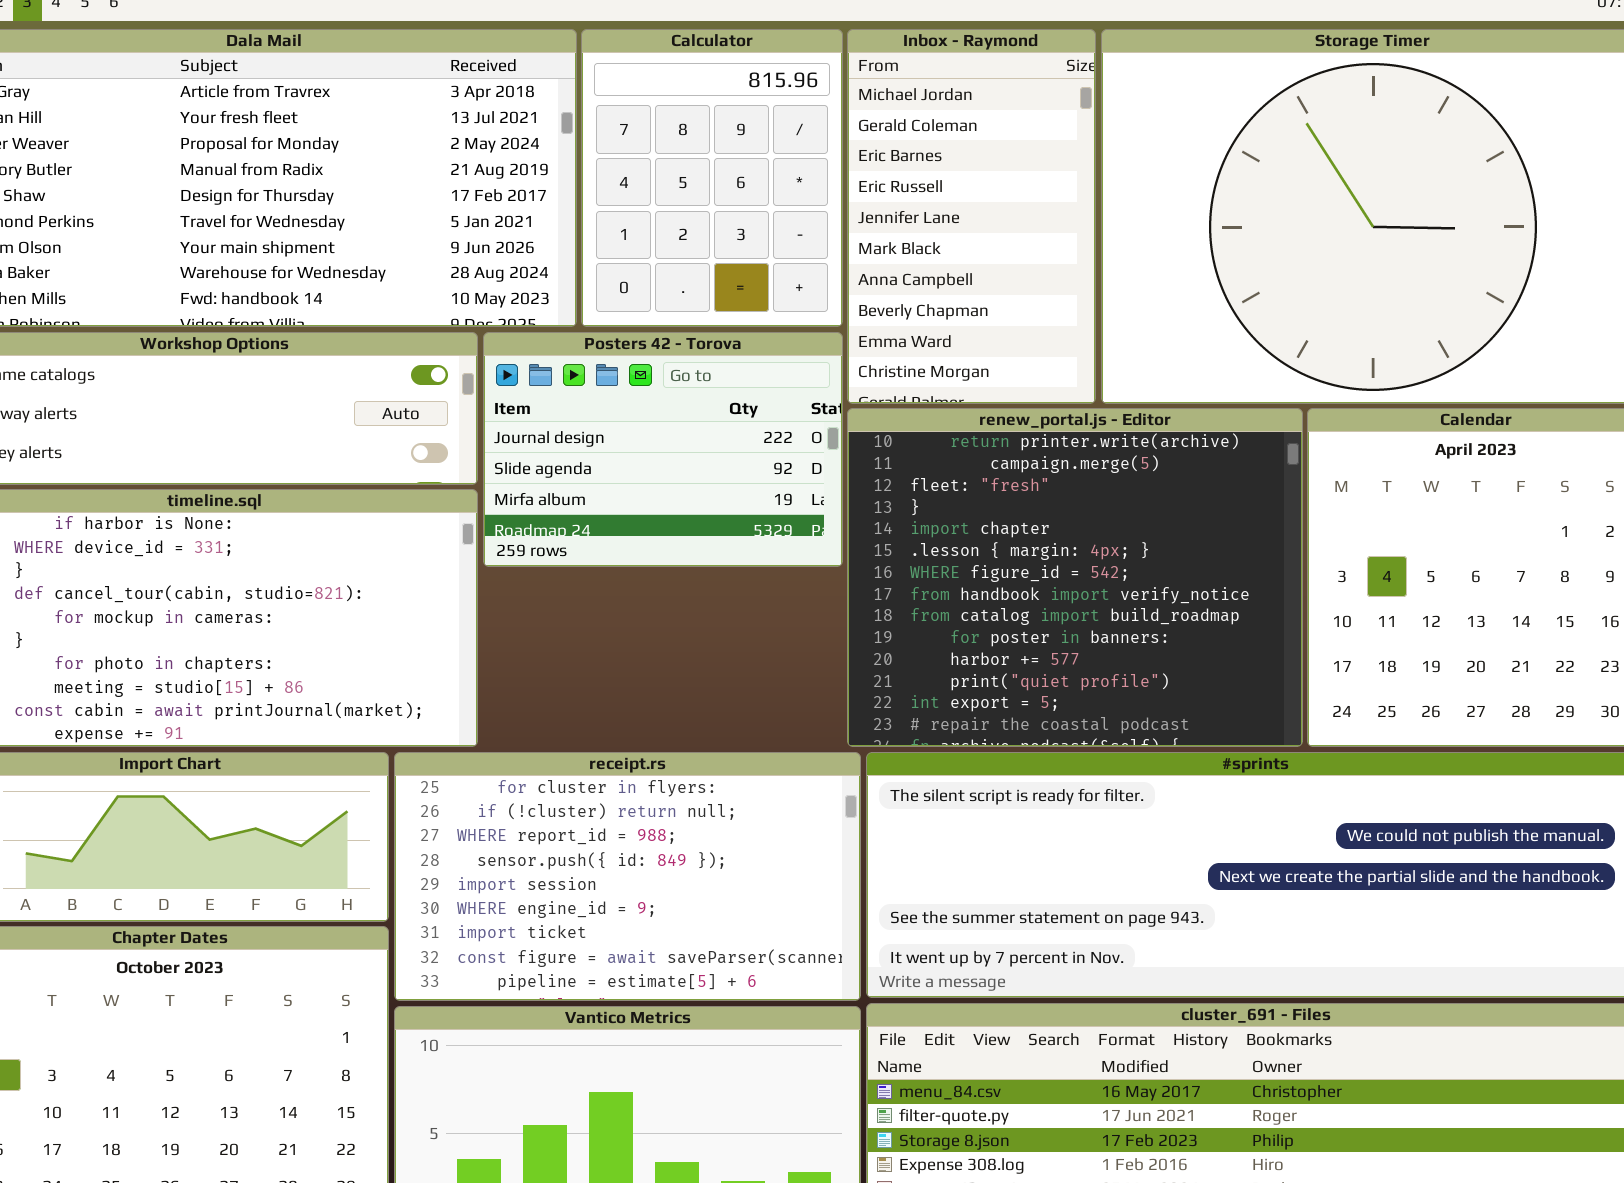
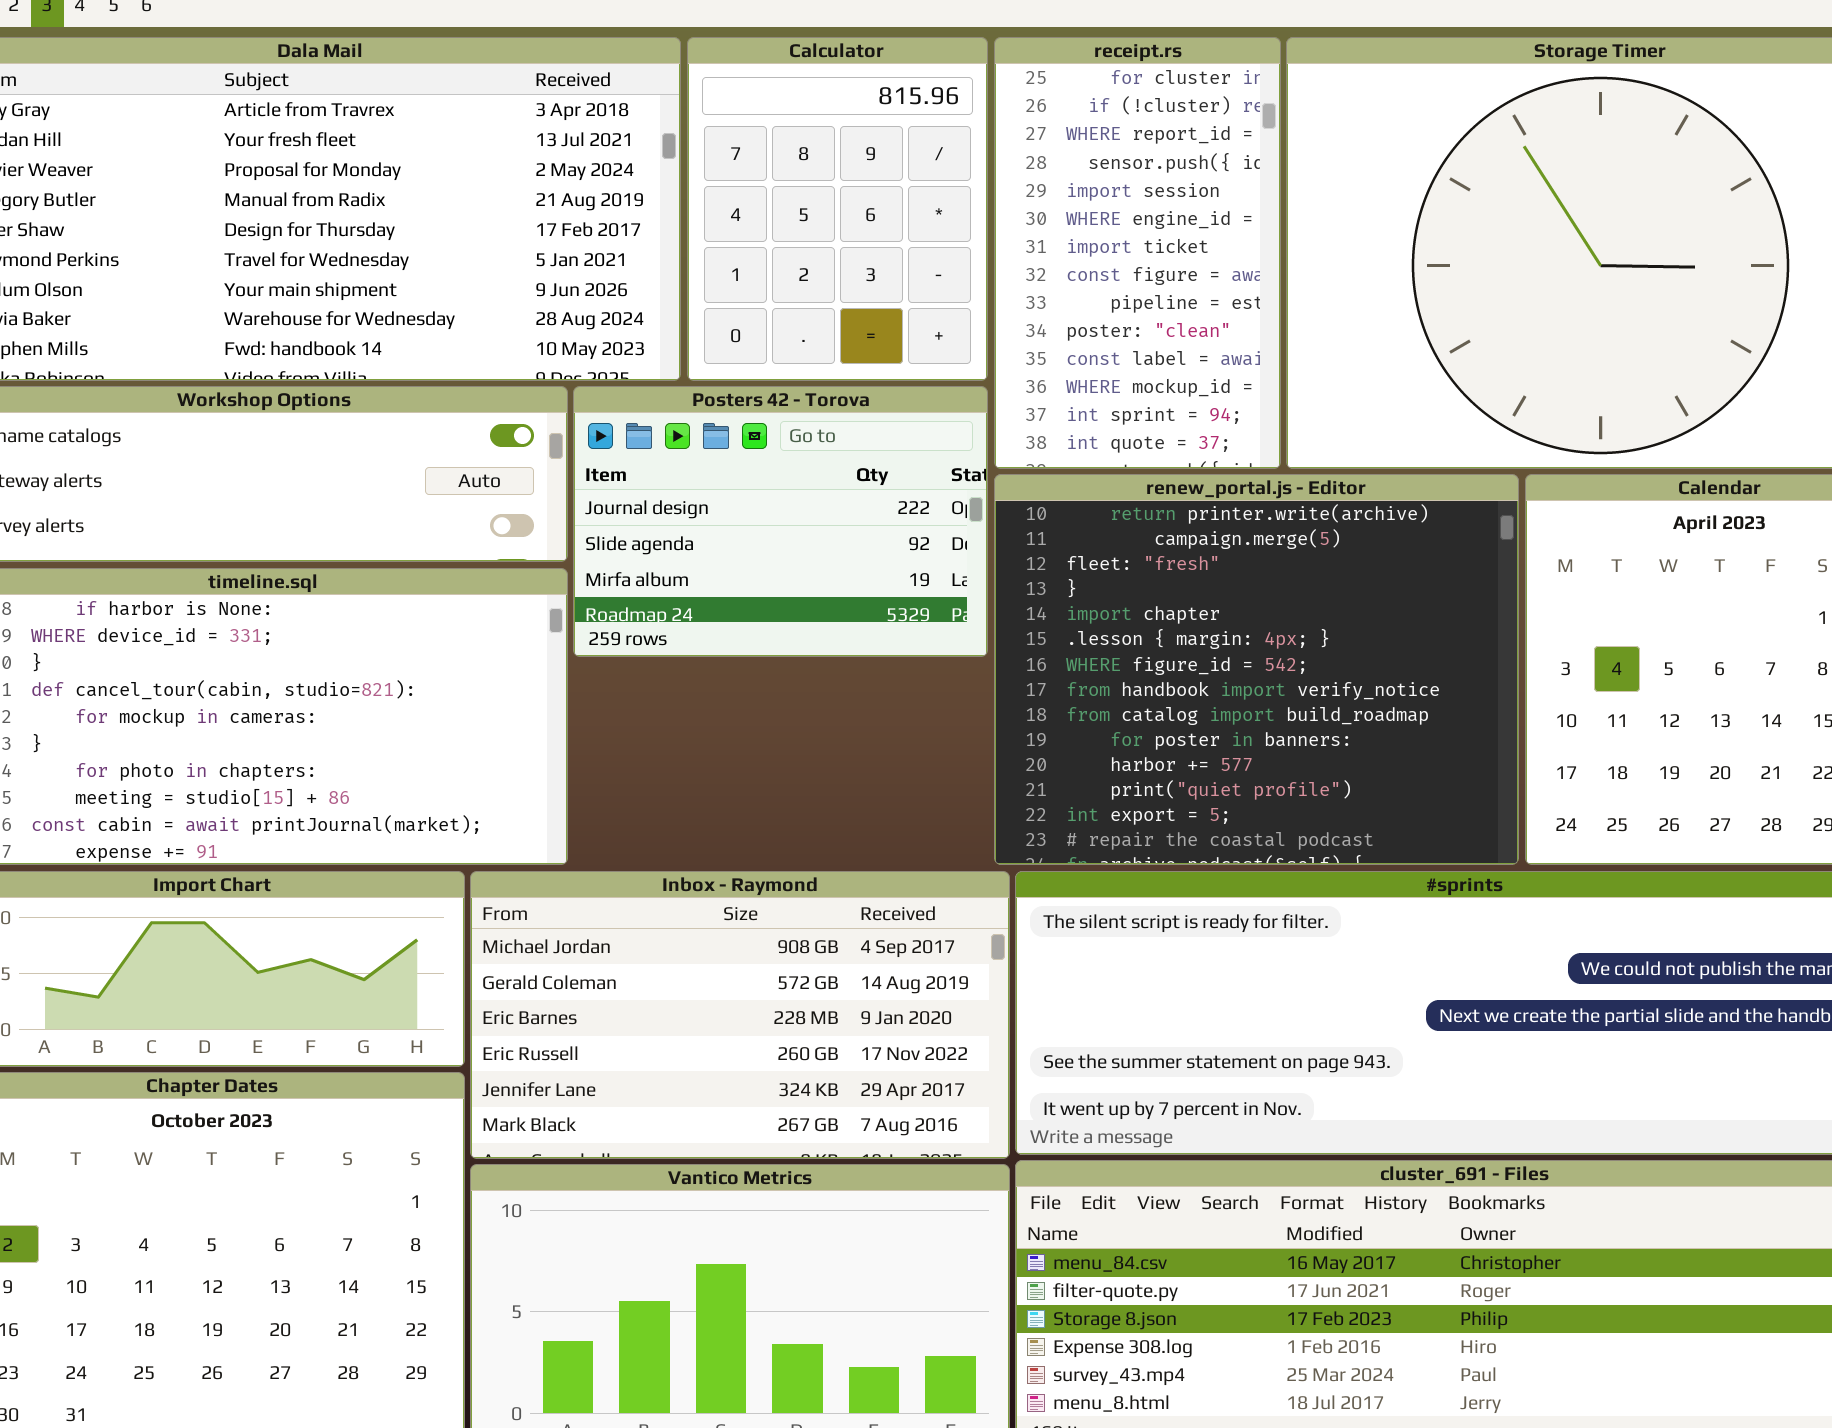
Inbox - Raymond: [847,29,1096,404] -> [470,871,1010,1159], moved, resized
receipt.rs: [394,752,861,1001] -> [994,37,1281,469], moved, resized

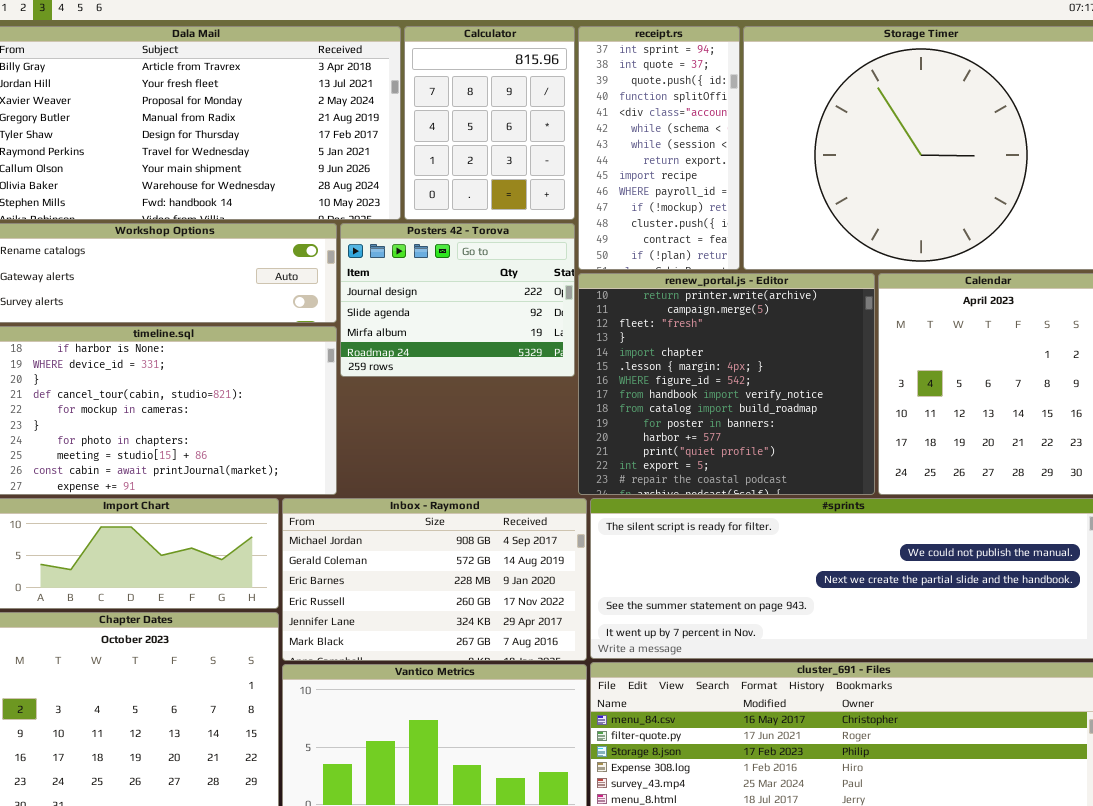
receipt.rs: [994,37,1281,469] -> [578,26,740,270], scrolled down 12 rows

